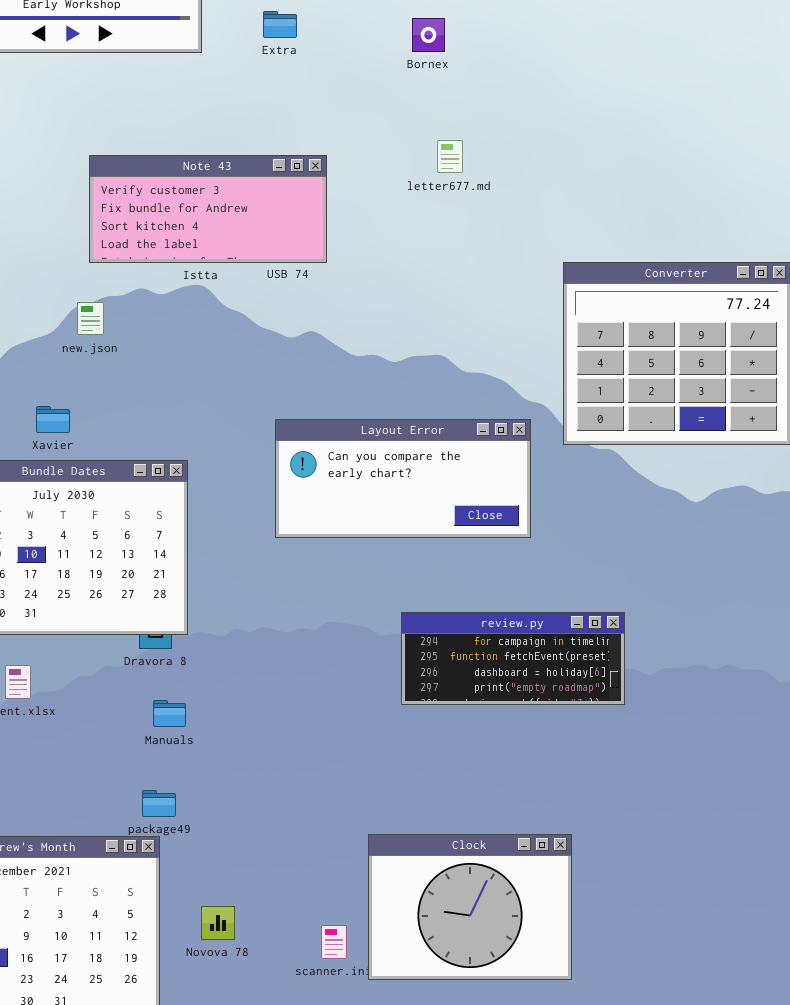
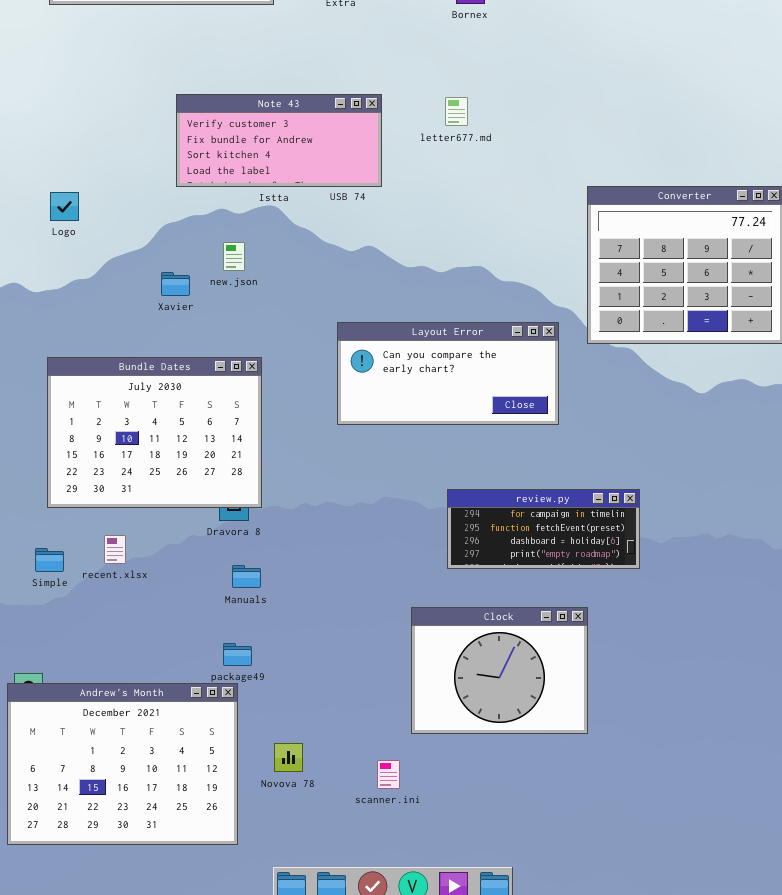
letter677.md: [437,140,463,173] -> [445,97,468,126], moved
new.json: [77,302,104,335] -> [223,242,245,271], moved
Xavier: [36,406,70,433] -> [161,272,190,296], moved
Clock: [368,834,572,980] -> [411,607,588,734], moved

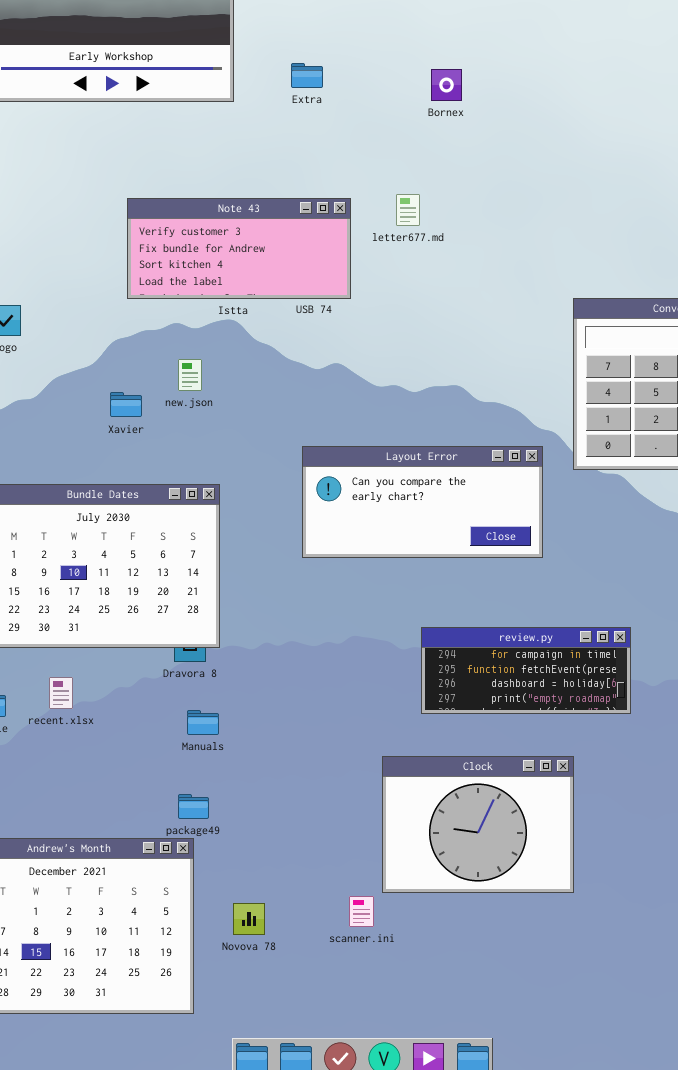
letter677.md: [445,97,468,126] -> [396,194,420,226], moved
scanner.ini: [377,760,400,789] -> [349,896,374,927], moved

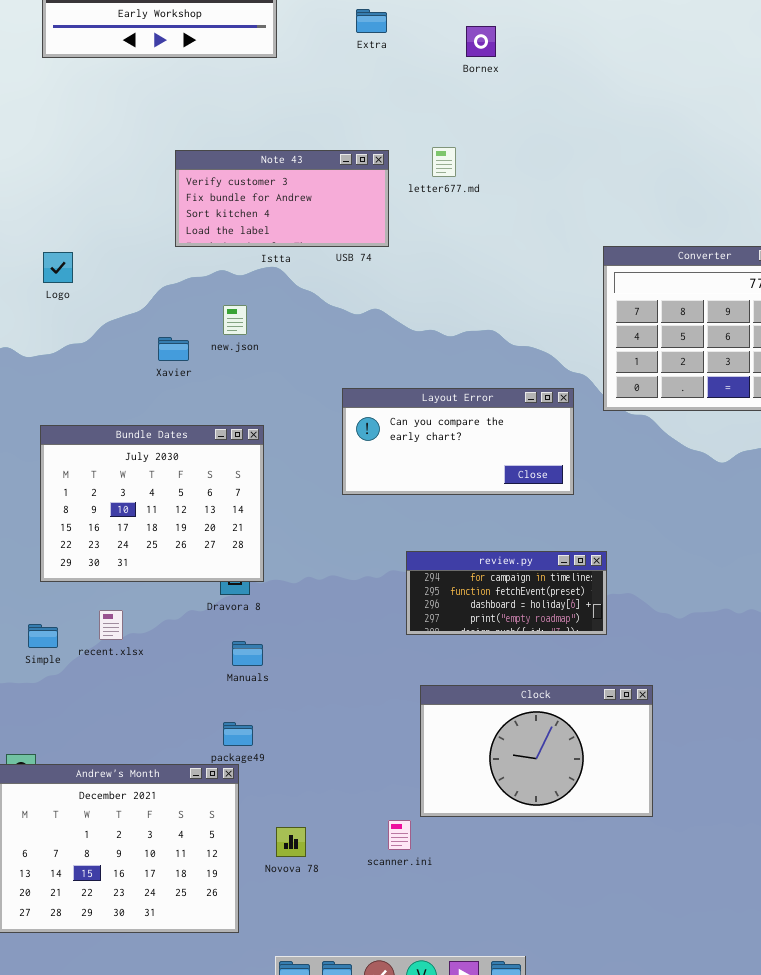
Extra: [291,63,323,88] -> [356,9,387,33], moved
review.py: [421,627,631,714] -> [406,551,607,635], moved
Clock: [382,756,574,893] -> [420,685,653,817], resized

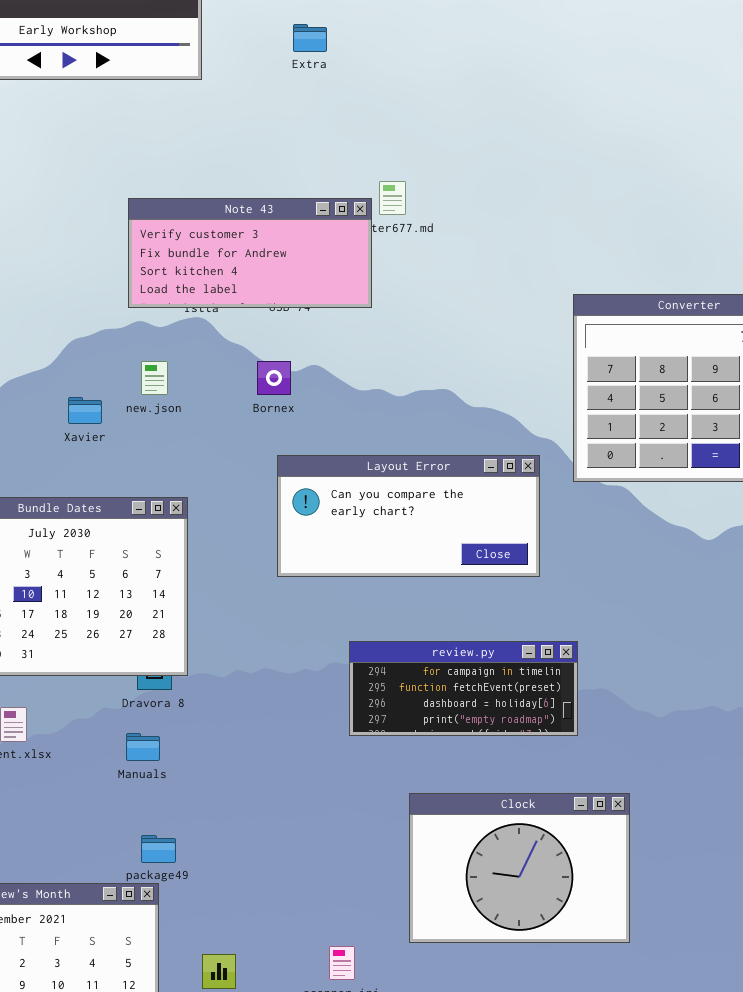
Bornex: [466,26,496,57] -> [257,361,291,395], moved
Note 43: [175,150,389,247] -> [128,198,372,308], moved
Manuals: [232,641,263,666] -> [126,733,160,761], moved
Clock: [420,685,653,817] -> [409,793,630,943], resized

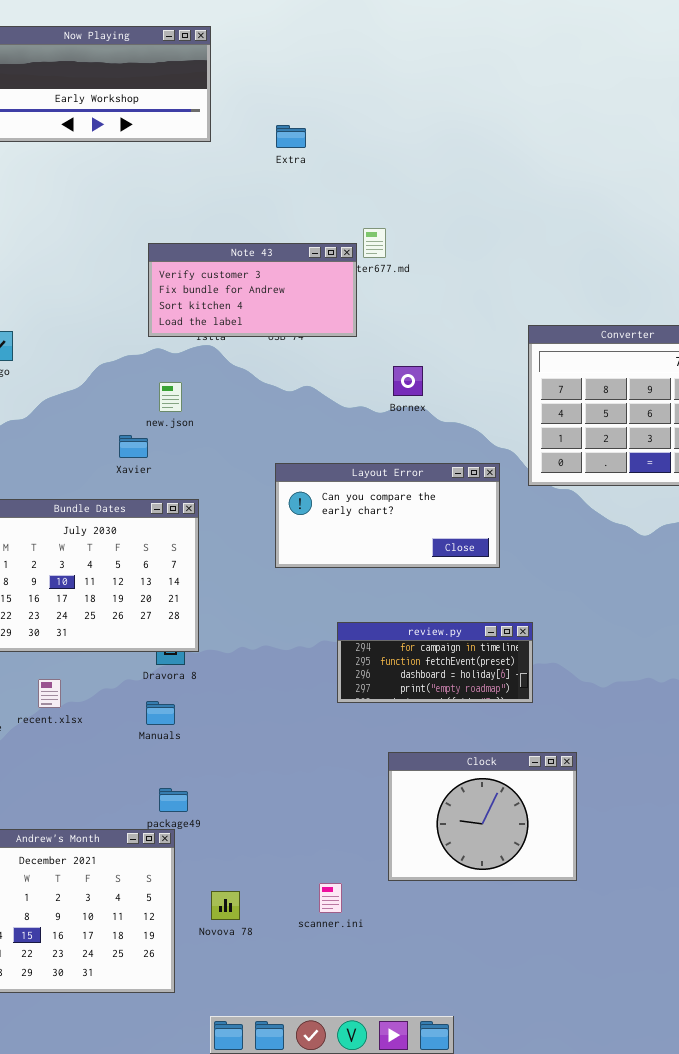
Extra: [293,24,327,52] -> [276,125,306,148], moved
Bornex: [257,361,291,395] -> [393,366,423,396], moved
Xavier: [68,397,102,424] -> [119,435,148,458], moved

